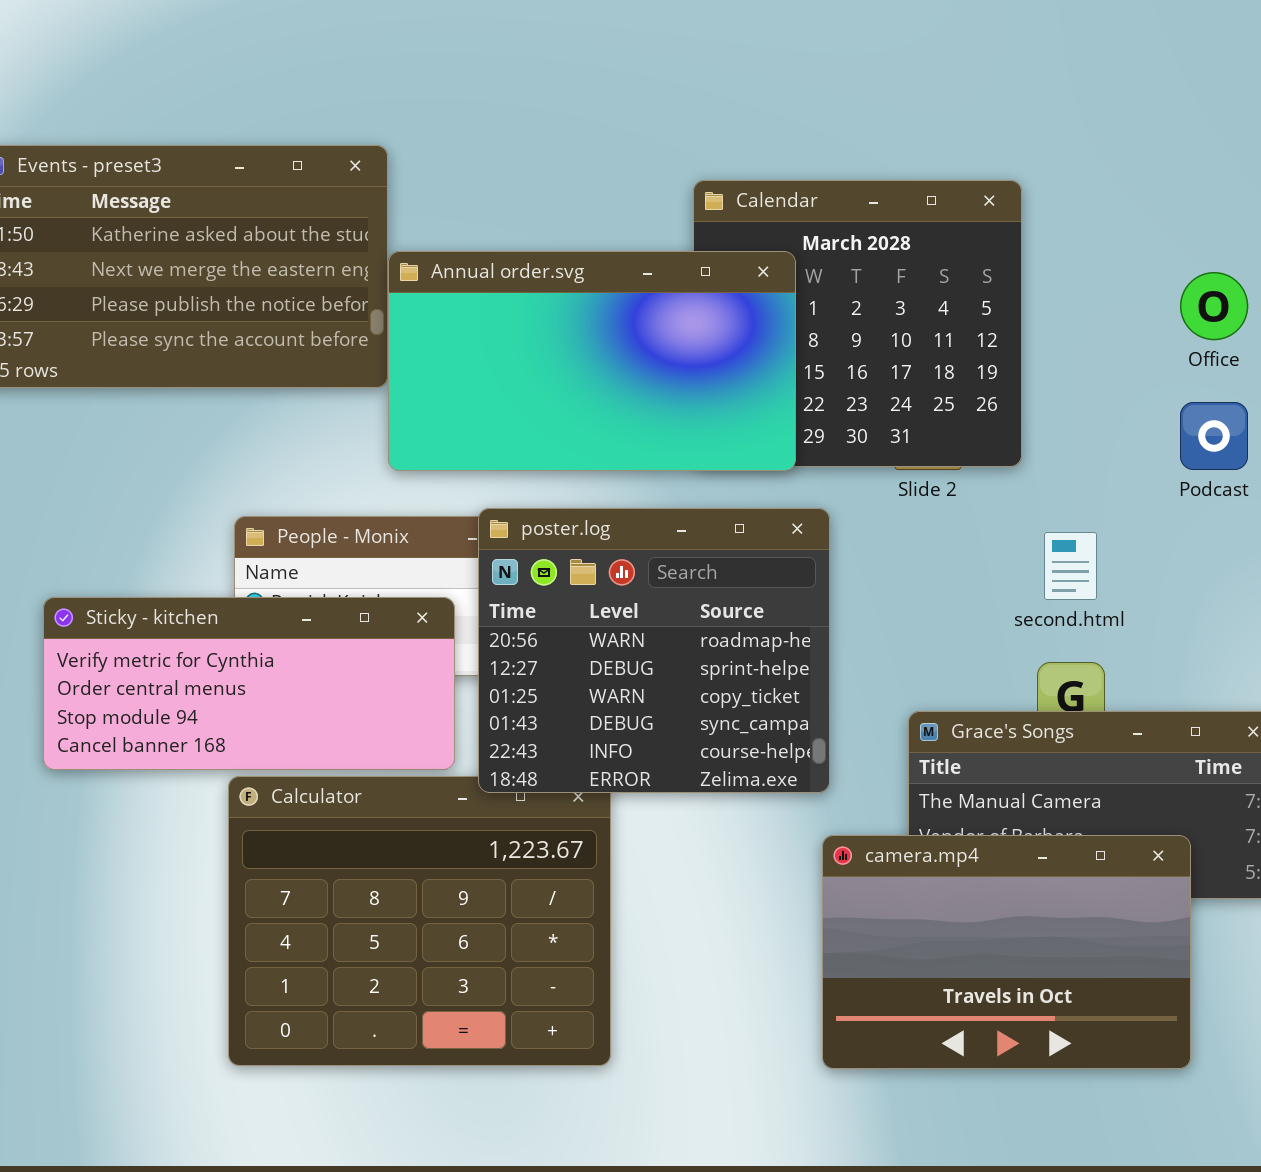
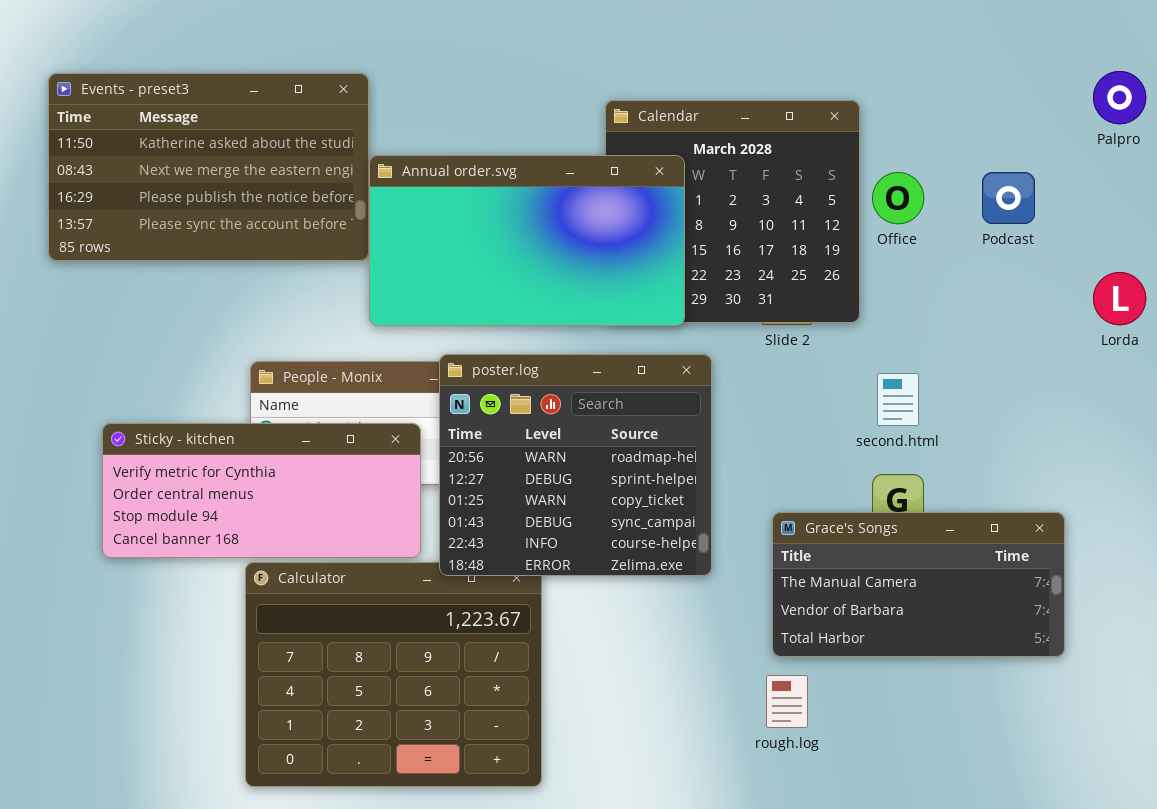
Office: [1180,272,1248,340] -> [872,172,924,224], moved
Podcast: [1180,402,1248,470] -> [982,172,1035,224], moved
camera.mp4: [822,835,1191,1069] -> none, closed

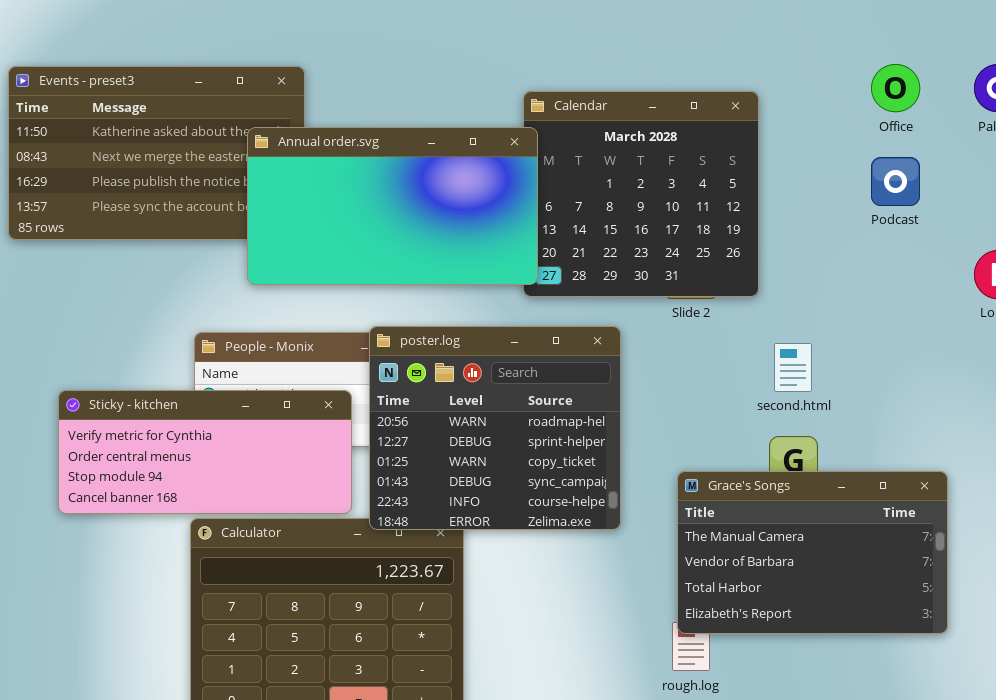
Annual order.svg: [369,155,685,326] -> [247,127,538,285], moved
Office: [872,172,924,224] -> [871,64,920,112], moved
Grace's Songs: [772,512,1065,657] -> [677,471,948,634], resized

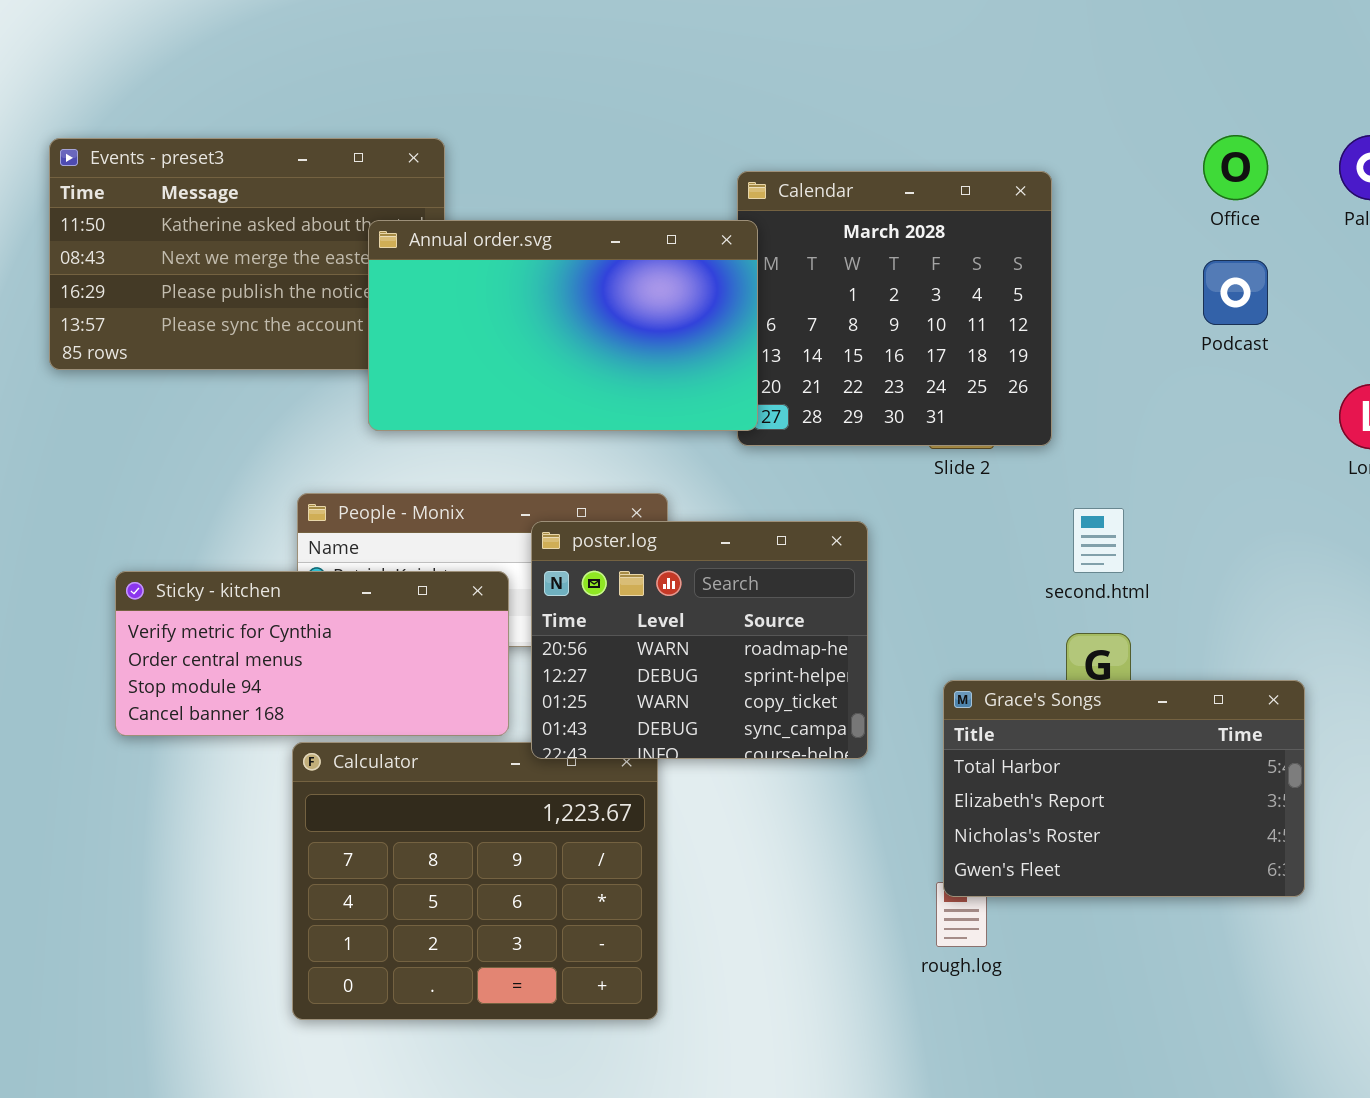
poster.log: [369,326,621,530] -> [531,521,868,759], resized
Grace's Songs: [677,471,948,634] -> [943,680,1305,897], scrolled down 2 rows

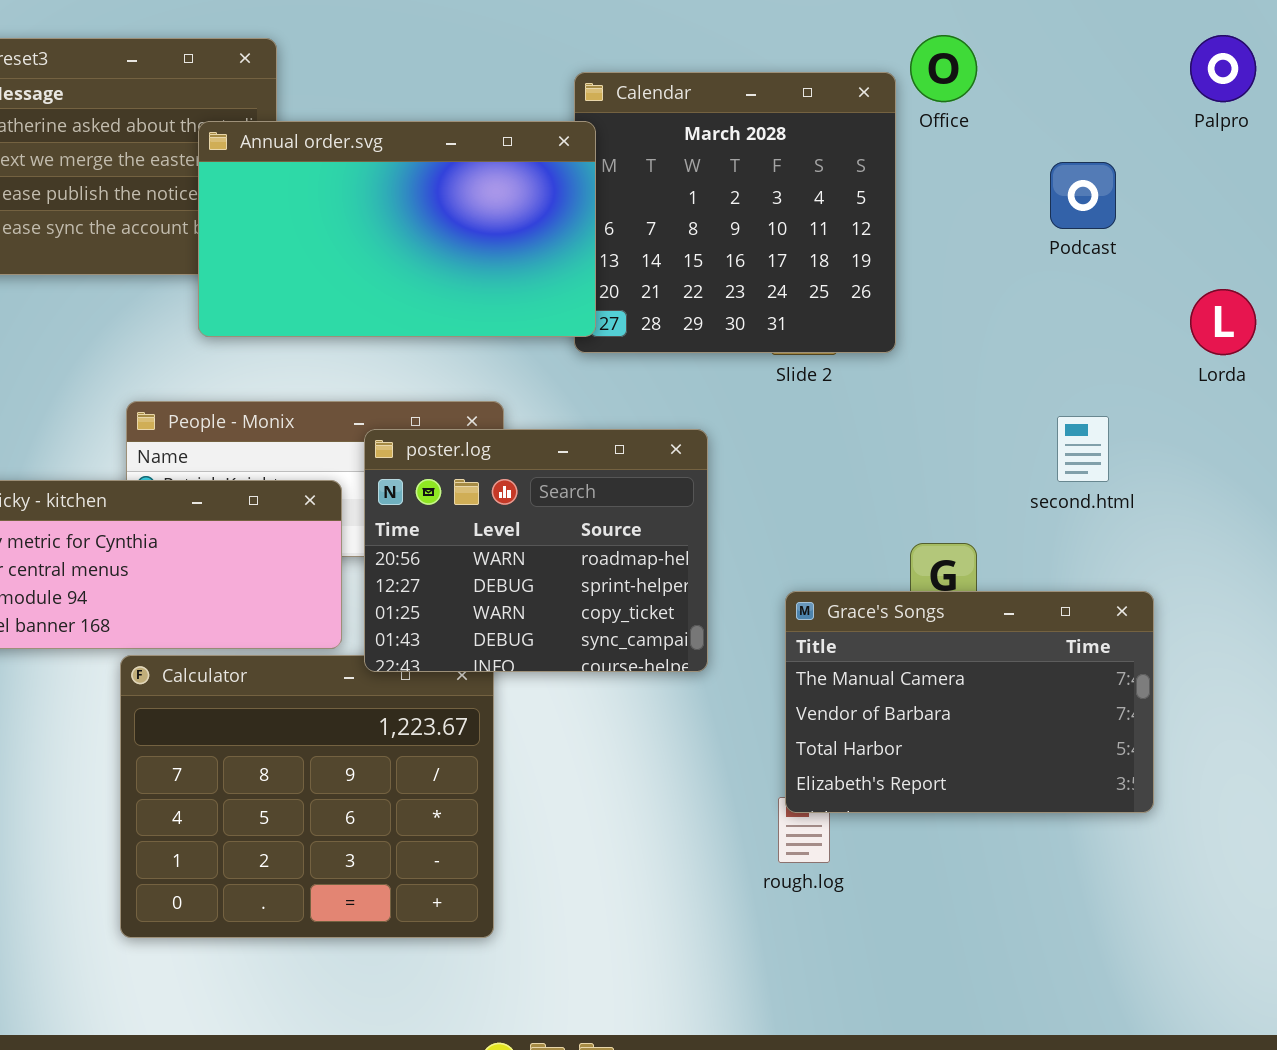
Office: [1203,135,1268,200] -> [910,35,977,102], moved
second.html: [1073,508,1124,573] -> [1057,416,1109,482], moved
Grace's Songs: [943,680,1305,897] -> [785,591,1154,813], scrolled up 2 rows

